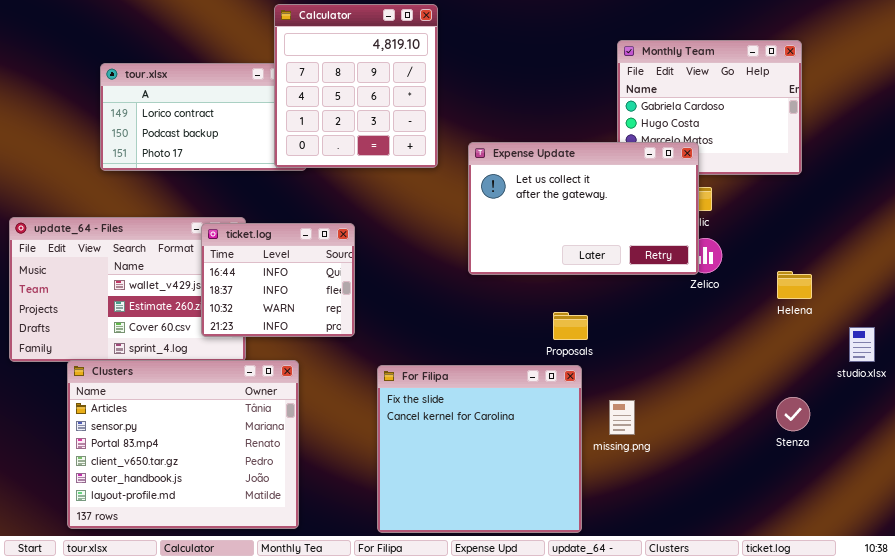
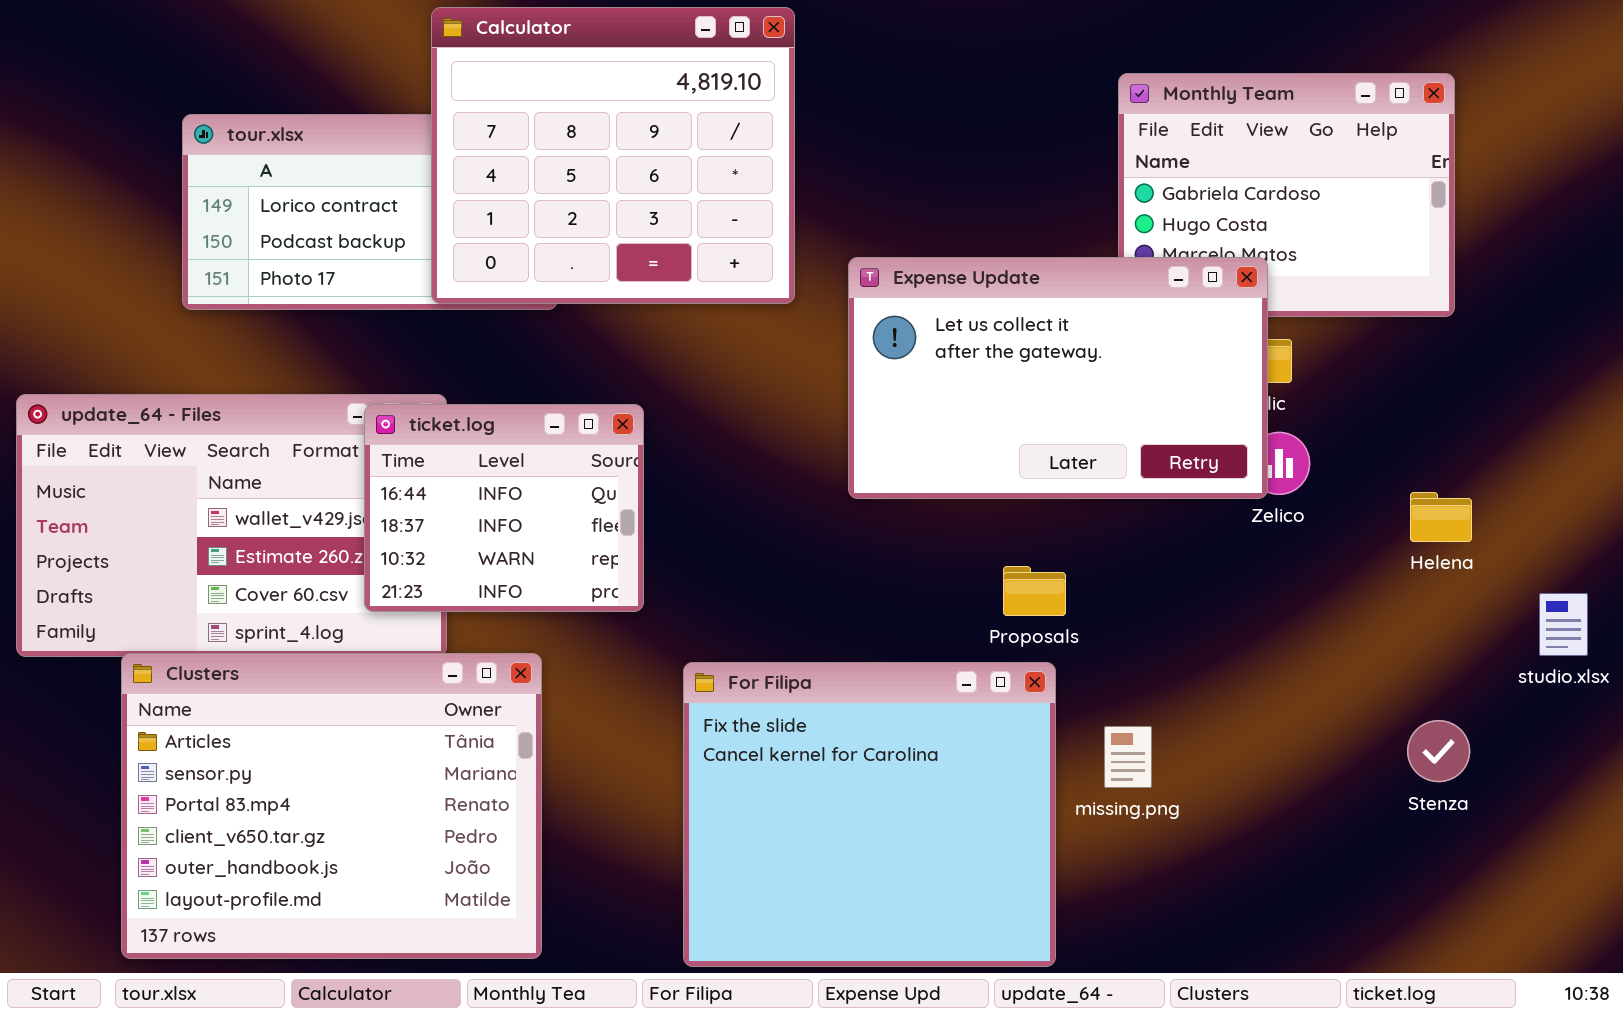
Calculator: [274,4,438,168] -> [431,7,795,304], resized

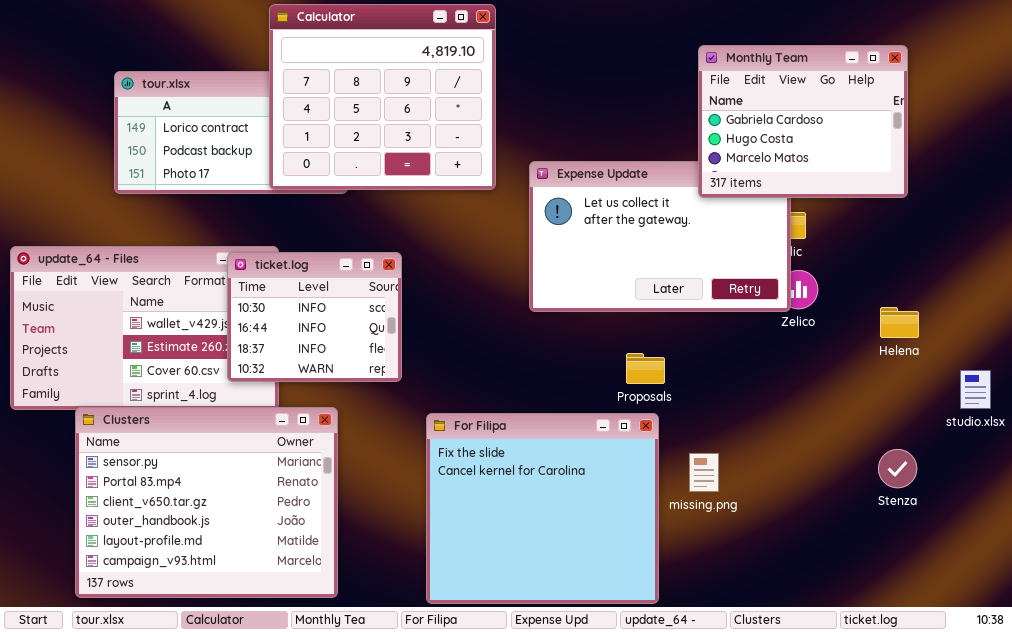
Monthly Team: [1118,73,1455,317] -> [698,45,908,198], raised
ticket.log: [364,404,644,612] -> [227,252,402,382], scrolled up 1 row
Clusters: [121,653,542,959] -> [75,407,338,598], scrolled down 1 row

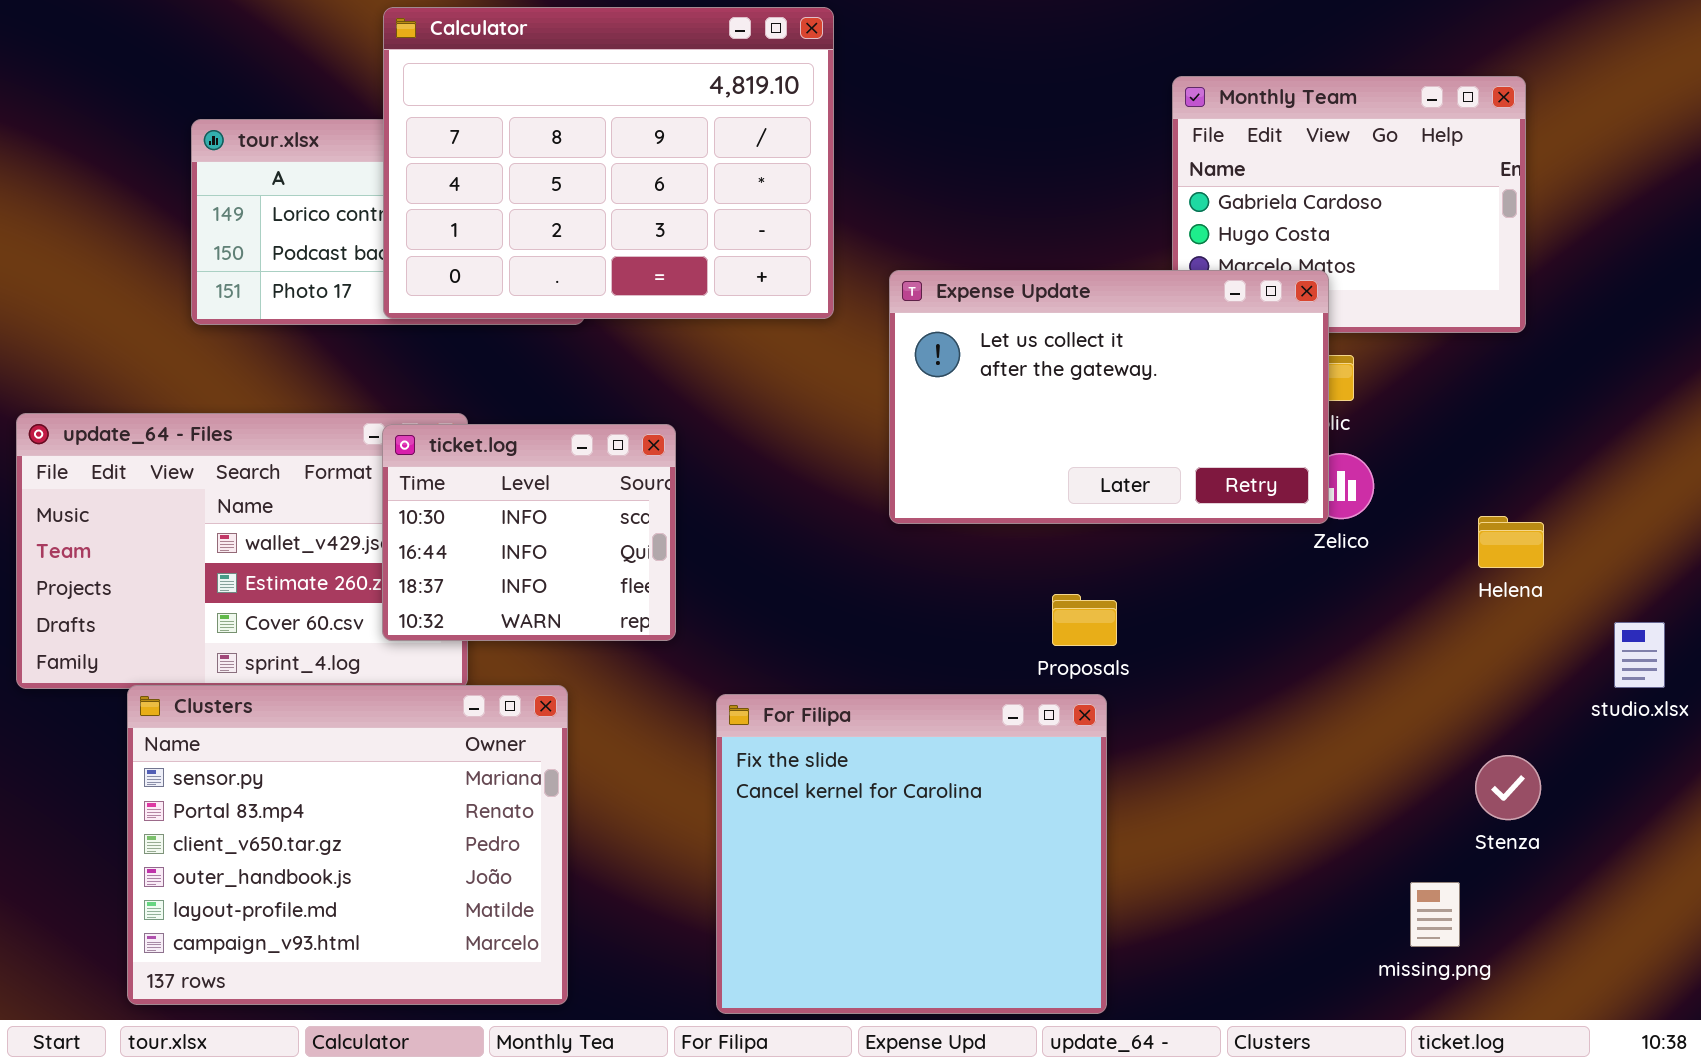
Calculator: [269,4,496,190] -> [383,7,834,319], resized
Expense Update: [529,161,791,312] -> [889,270,1329,524], raised
missing.png: [689,453,719,492] -> [1410,882,1460,947], moved

